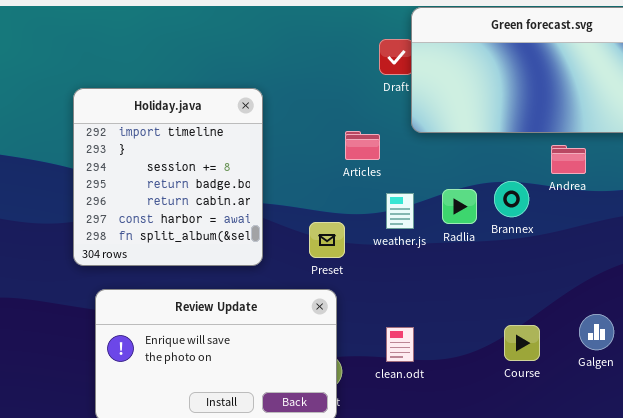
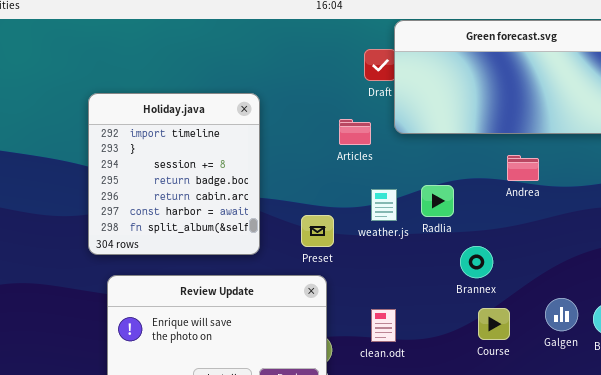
Articles: [345,131,380,160] -> [339,119,371,145], moved
Andrea: [551,145,586,174] -> [507,155,539,181], moved
Brannex: [494,181,529,217] -> [460,246,493,278], moved

